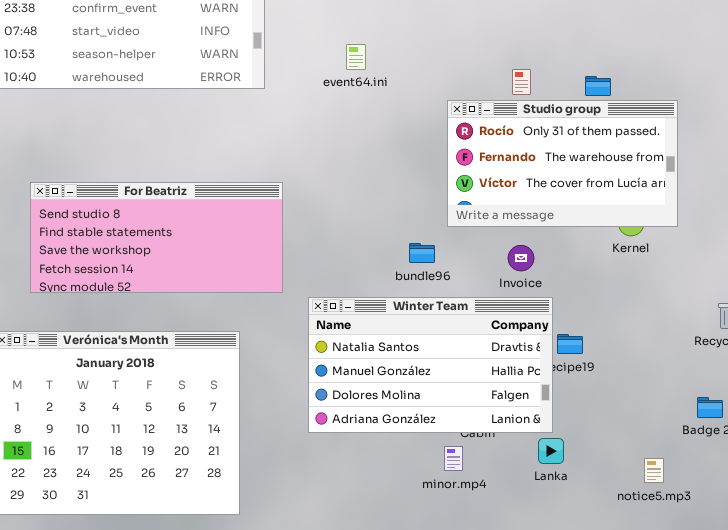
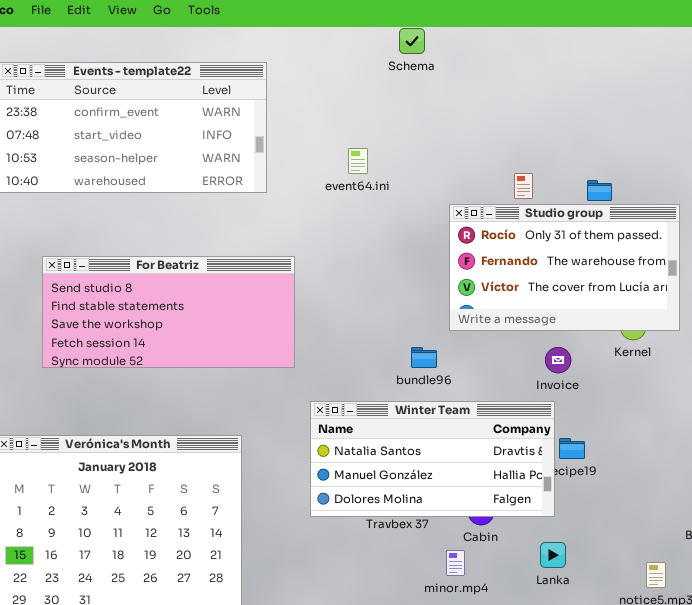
For Beatriz: [30,182,283,293] -> [42,256,295,368], moved
Invoice: [508,245,534,271] -> [545,347,571,373], moved
Winter Team: [308,297,553,433] -> [310,401,555,517], resized

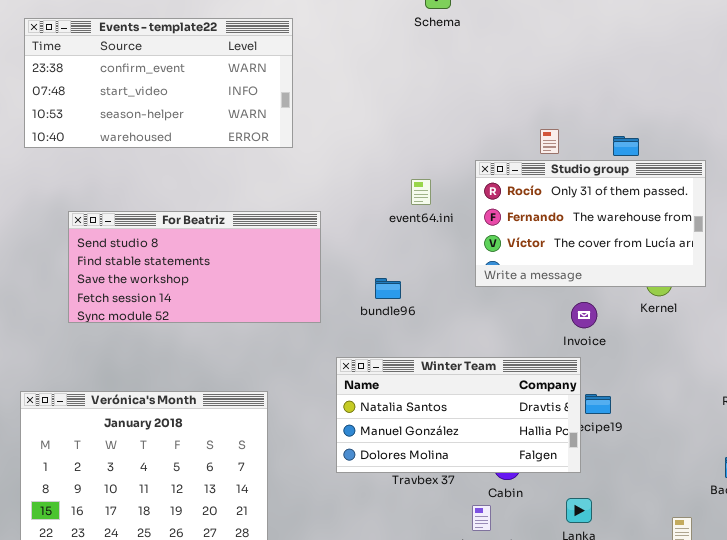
event64.ini: [348,148,368,174] -> [411,179,431,205], moved
bundle96: [411,347,437,368] -> [375,278,401,299], moved

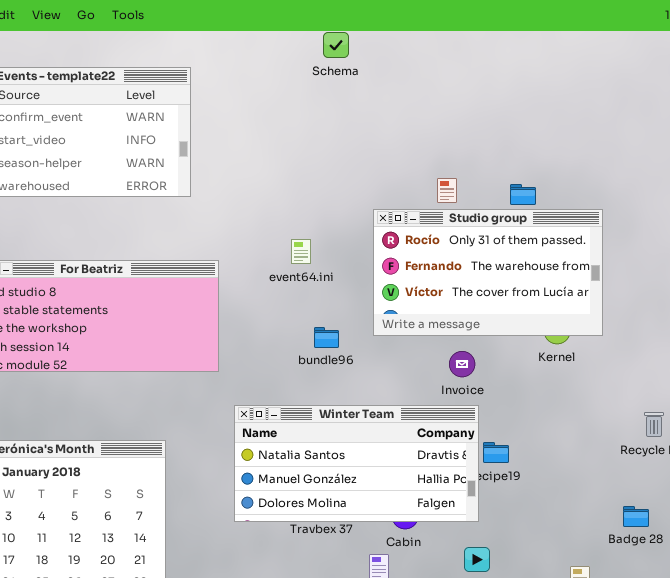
event64.ini: [411,179,431,205] -> [291,239,311,264], moved
bundle96: [375,278,401,299] -> [314,327,339,348], moved
Invoice: [571,302,597,328] -> [449,351,475,377], moved

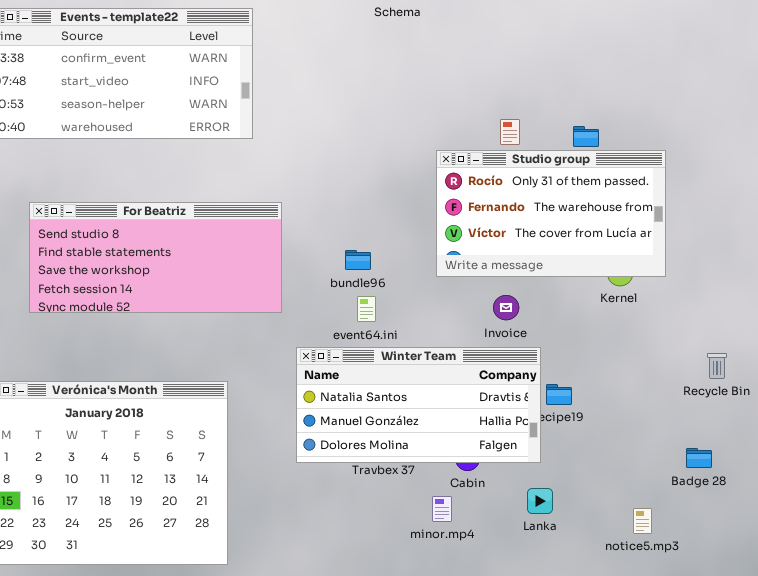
event64.ini: [291,239,311,264] -> [357,296,376,322], moved
bundle96: [314,327,339,348] -> [345,250,371,270], moved
Invoice: [449,351,475,377] -> [493,295,519,320], moved

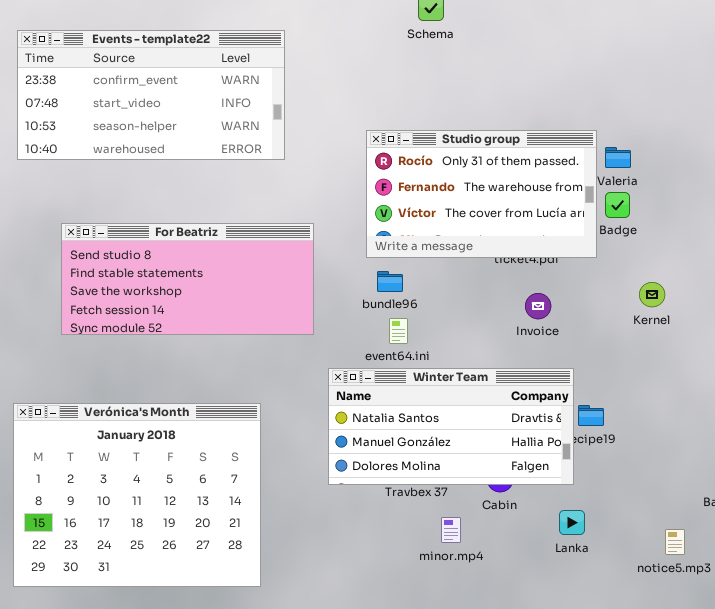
Studio group: [436,150,666,277] -> [366,130,597,258], moved
Invoice: [493,295,519,320] -> [525,293,551,319], moved
minor.mp4: [432,496,452,522] -> [441,517,461,543], moved

